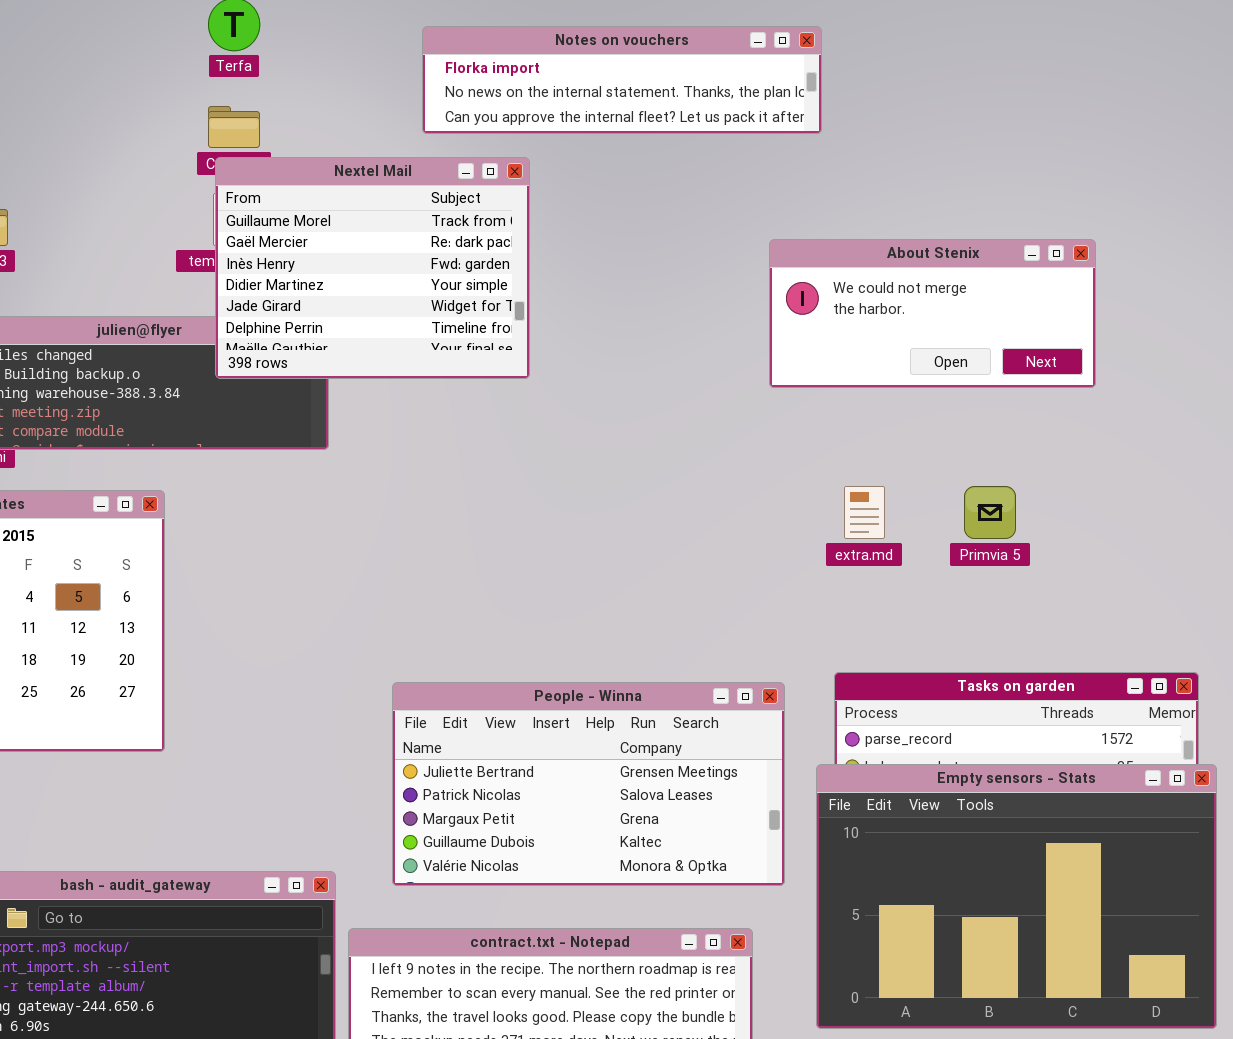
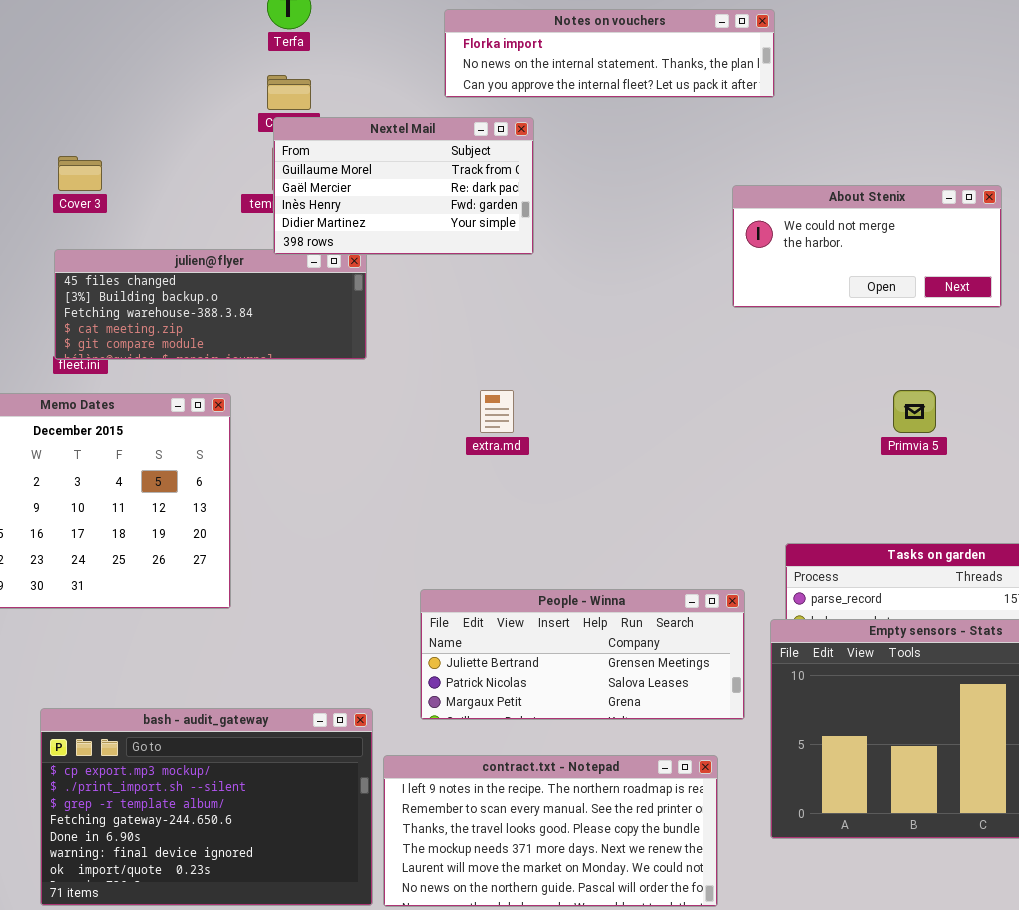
Nextel Mail: [215,157,530,379] -> [273,117,534,255], resized
extra.md: [844,486,885,539] -> [480,390,514,433], moved
People - Winna: [392,682,785,886] -> [420,589,745,720], resized

